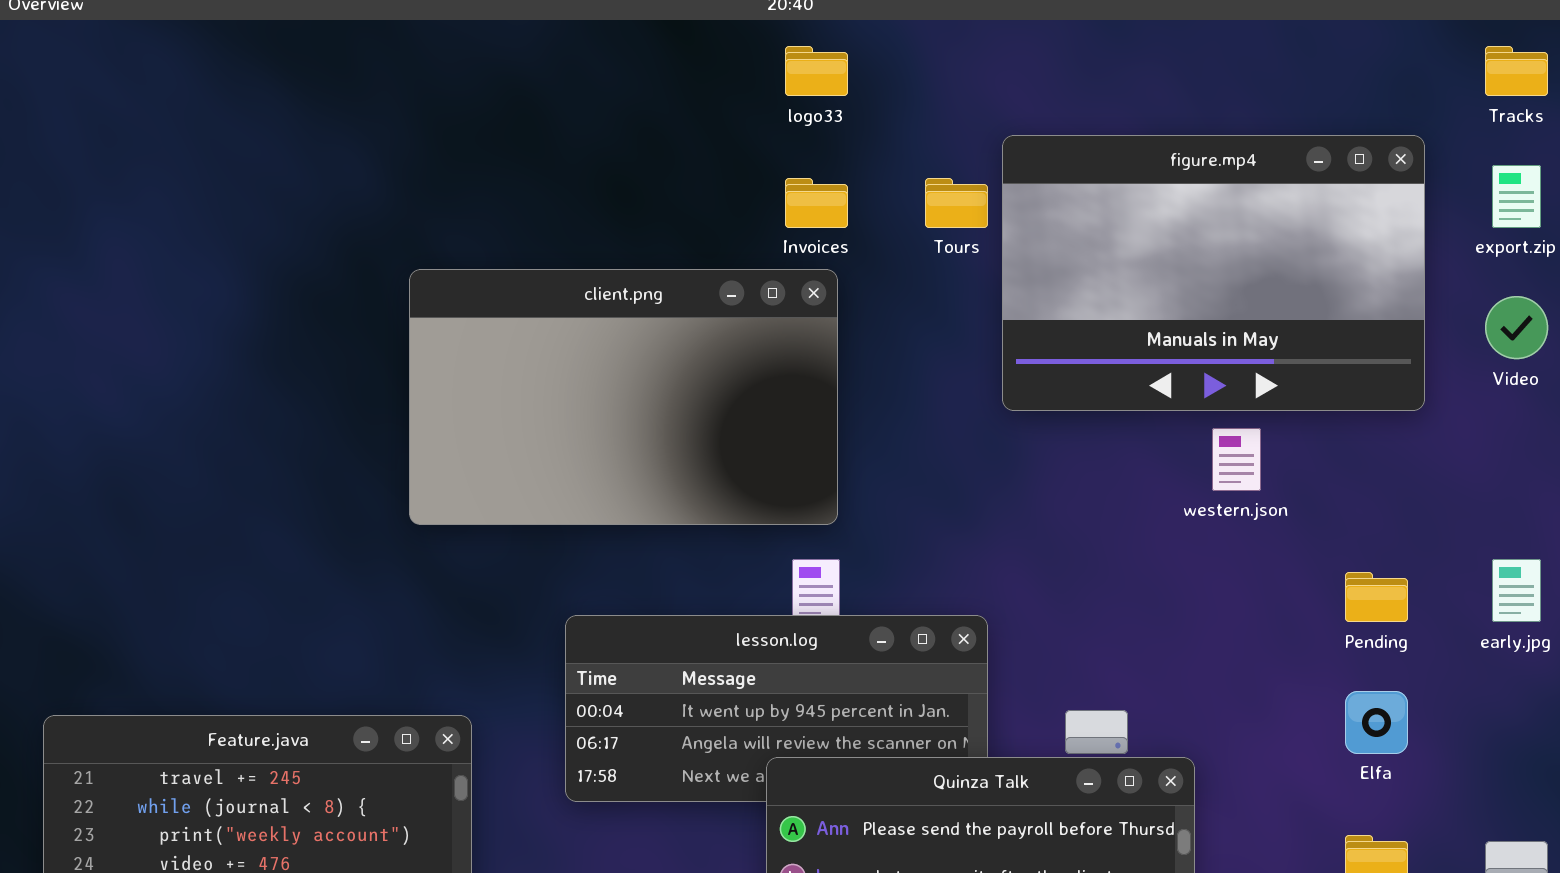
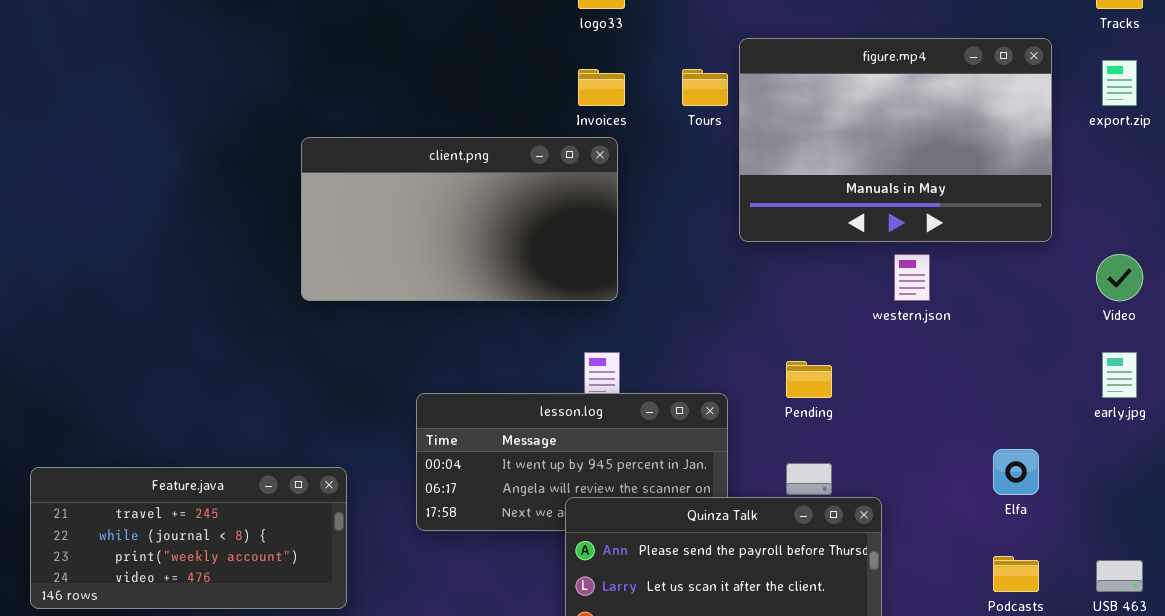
client.png: [409,269,838,525] -> [301,137,618,301], resized
Video: [1485,296,1548,359] -> [1096,254,1143,301], moved
Pending: [1345,572,1408,622] -> [786,361,832,398], moved

